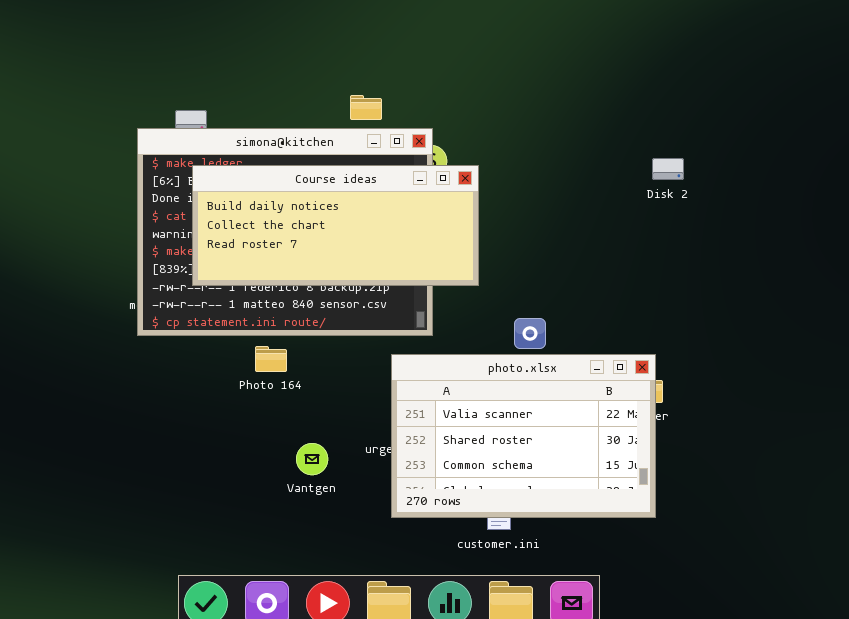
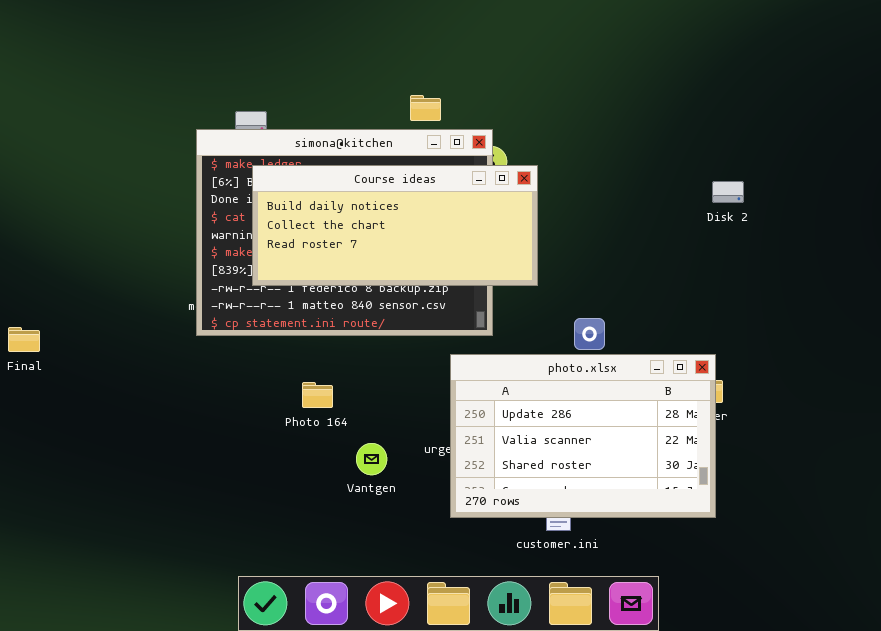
Disk 2: [652,158,684,180] -> [712,181,744,203], moved
Photo 164: [255,346,287,372] -> [302,382,333,408], moved
photo.xlsx: [391,354,656,518] -> [450,354,716,518], scrolled up 1 row

